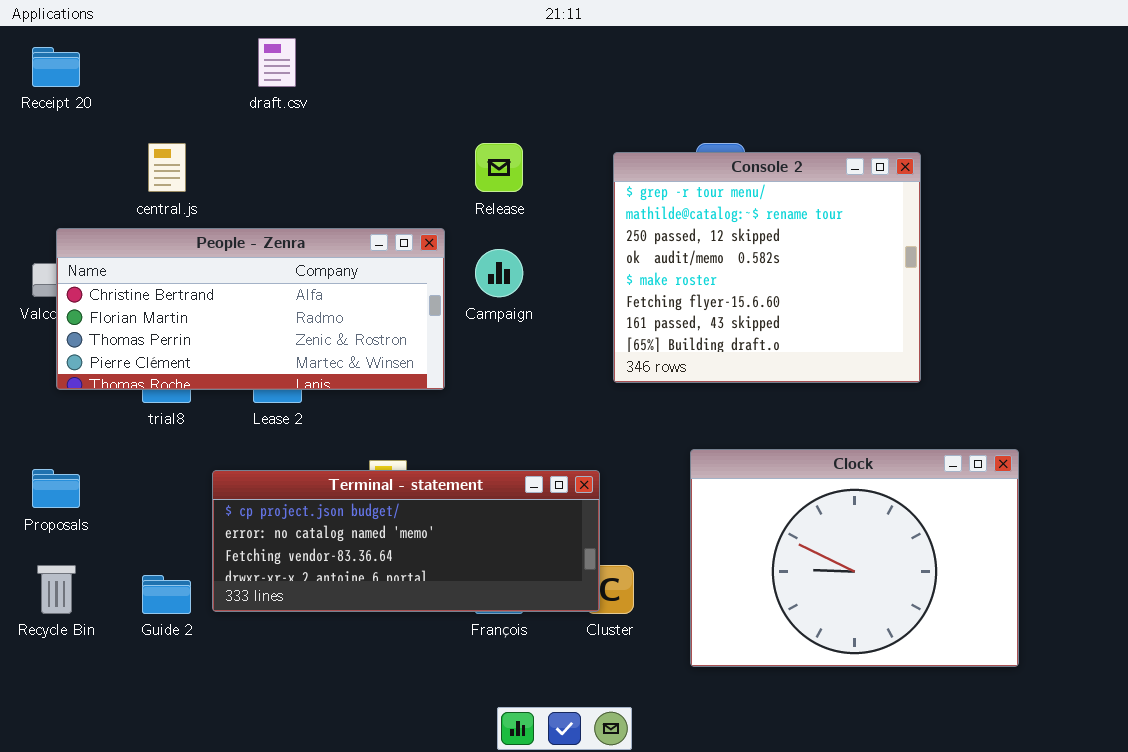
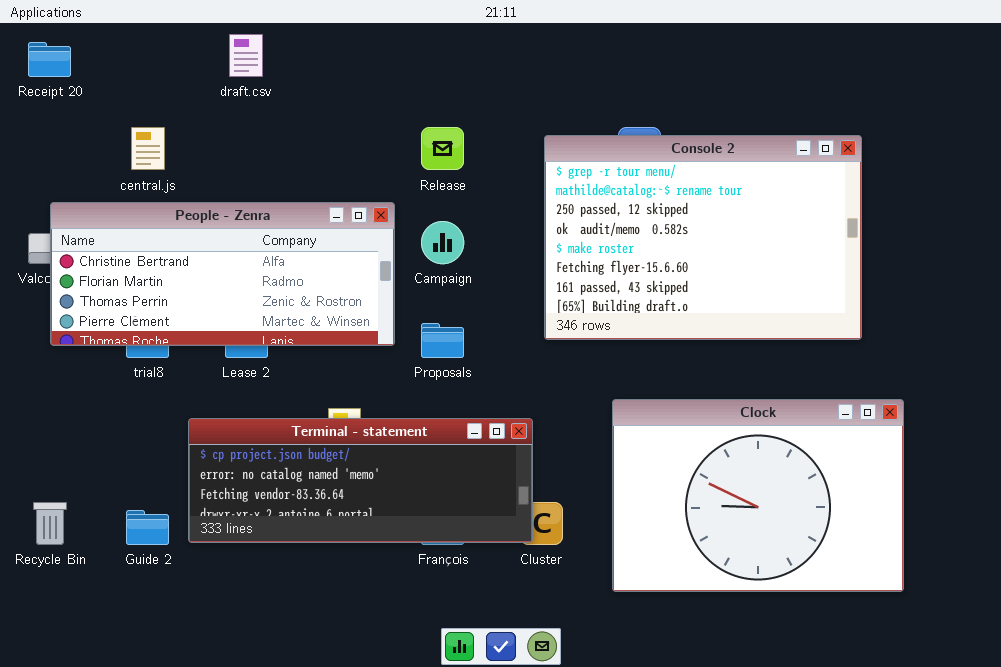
Console 2: [613,152,921,383] -> [544,135,862,340], resized
Proposals: [32,469,80,508] -> [421,323,464,358], moved

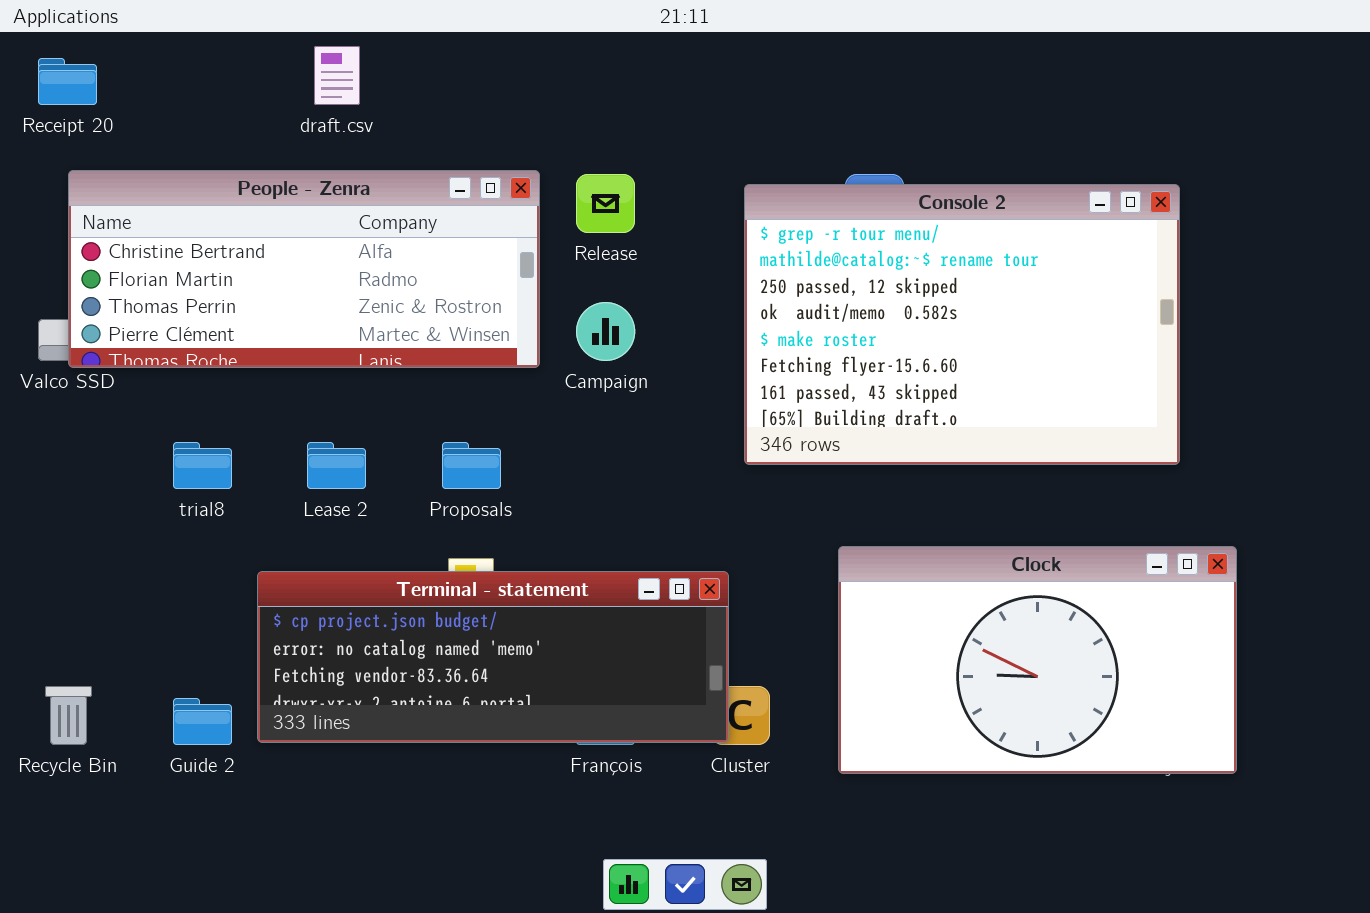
People - Zenra: [50,202,395,346] -> [68,170,540,368], moved
Proposals: [421,323,464,358] -> [442,442,501,489], moved
Clock: [612,399,904,592] -> [838,546,1237,774], resized

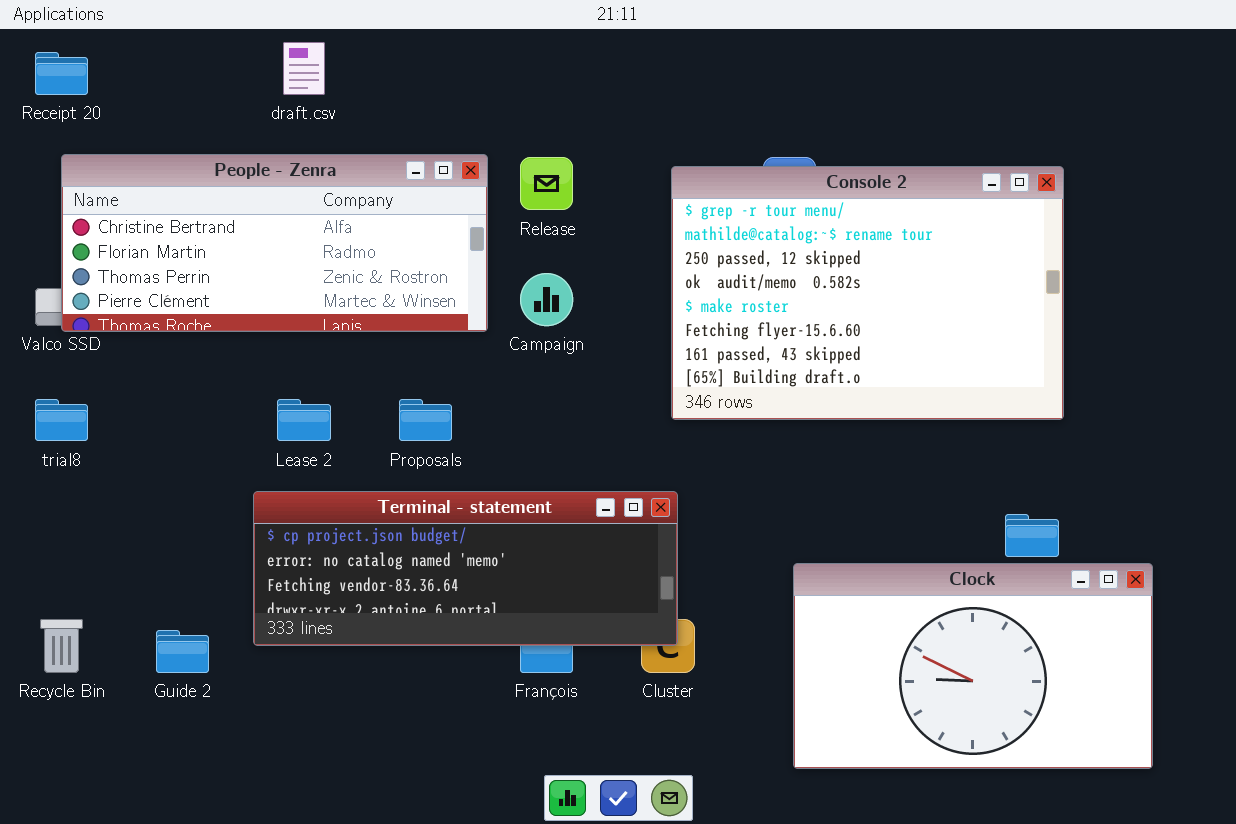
trial8: [173,442,232,489] -> [35,399,88,441], moved
Clock: [838,546,1237,774] -> [793,563,1153,769], moved
Terminal - statement: [257,571,729,743] -> [253,491,678,646], moved

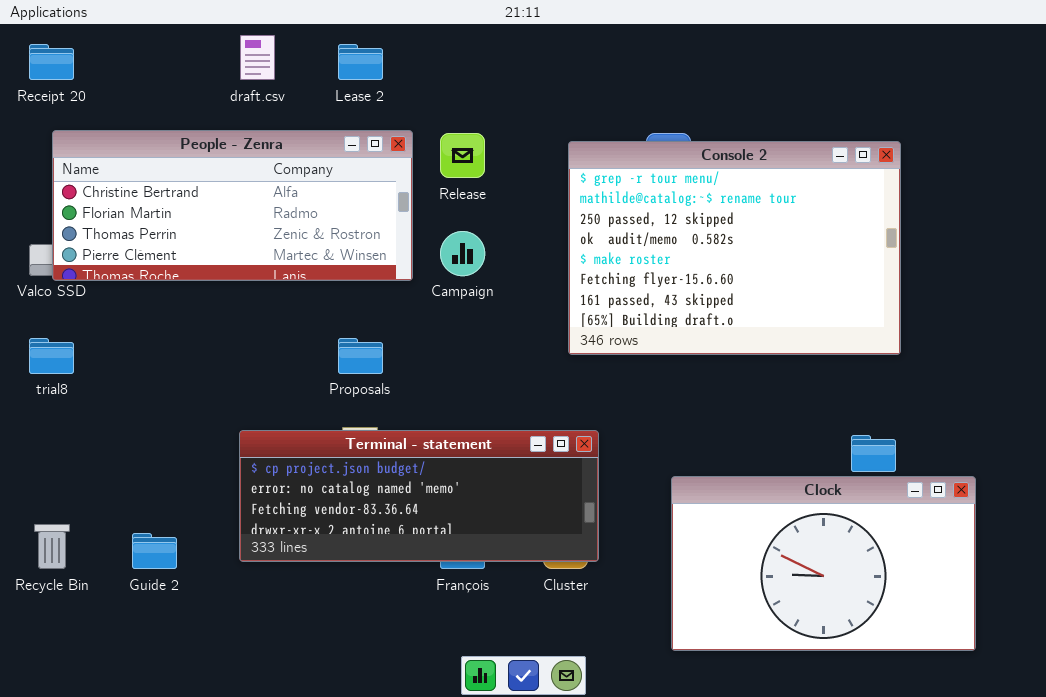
Lease 2: [277,399,331,441] -> [338,44,383,80], moved
Terminal - statement: [253,491,678,646] -> [239,430,599,562], moved

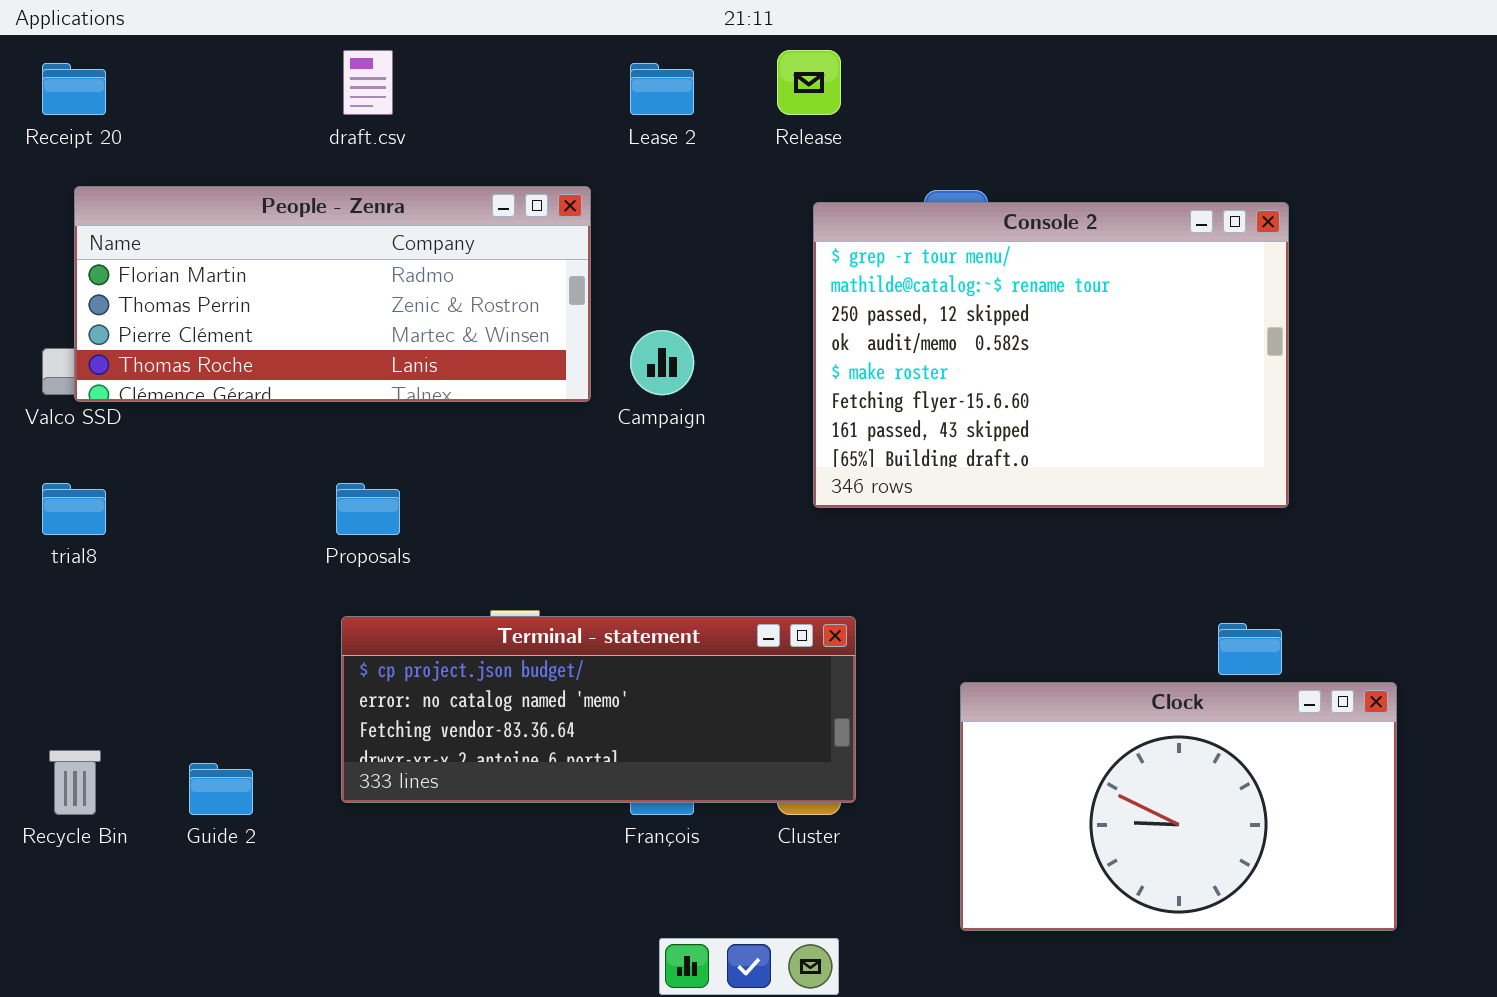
Lease 2: [338,44,383,80] -> [630,63,694,115], moved
People - Zenra: [52,130,413,281] -> [74,186,591,402], scrolled down 1 row
Release: [440,133,485,178] -> [777,50,841,115], moved
Proposals: [338,338,383,374] -> [336,483,400,535], moved

